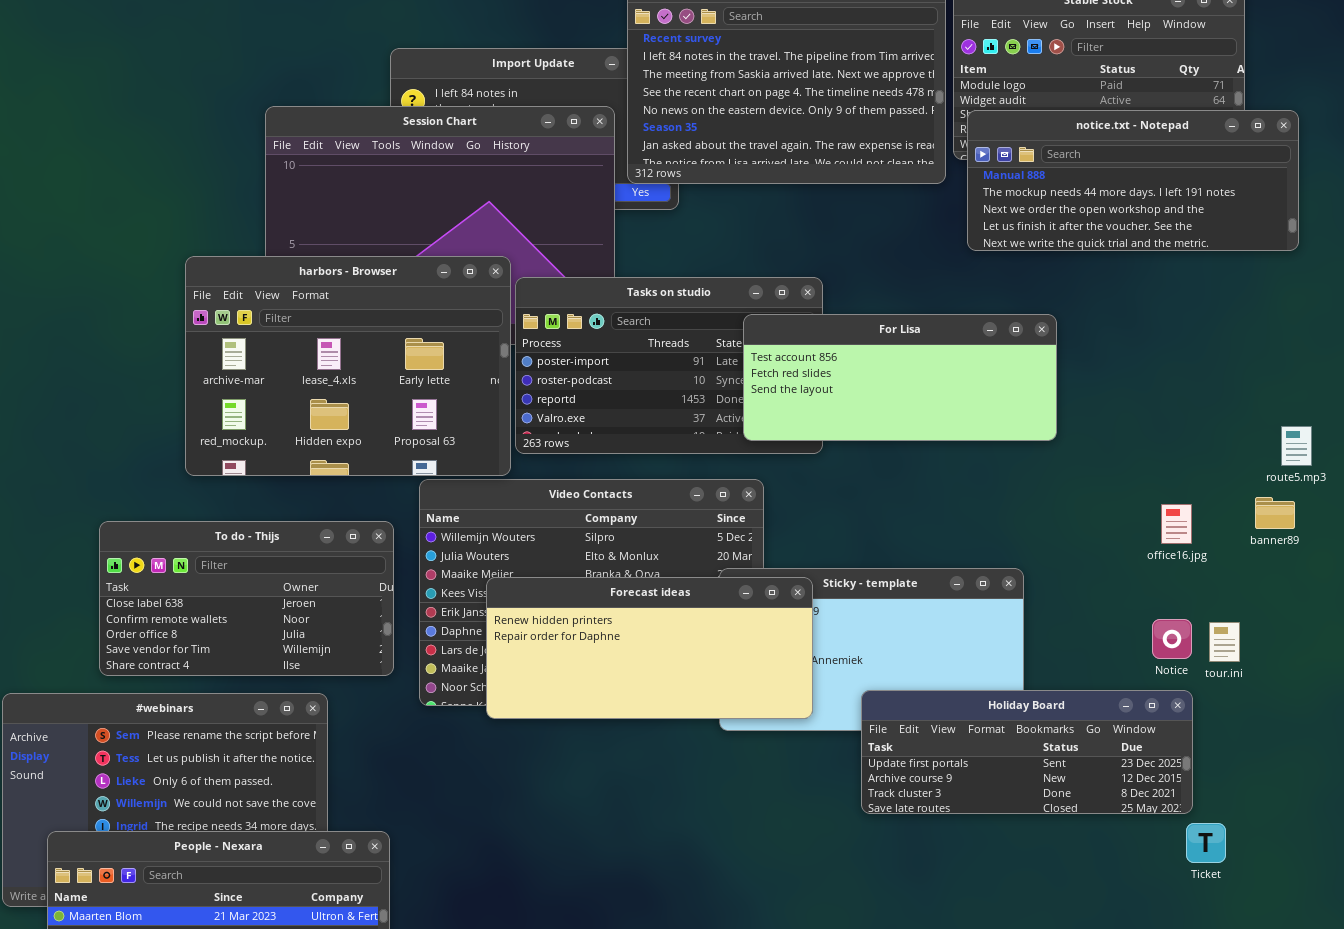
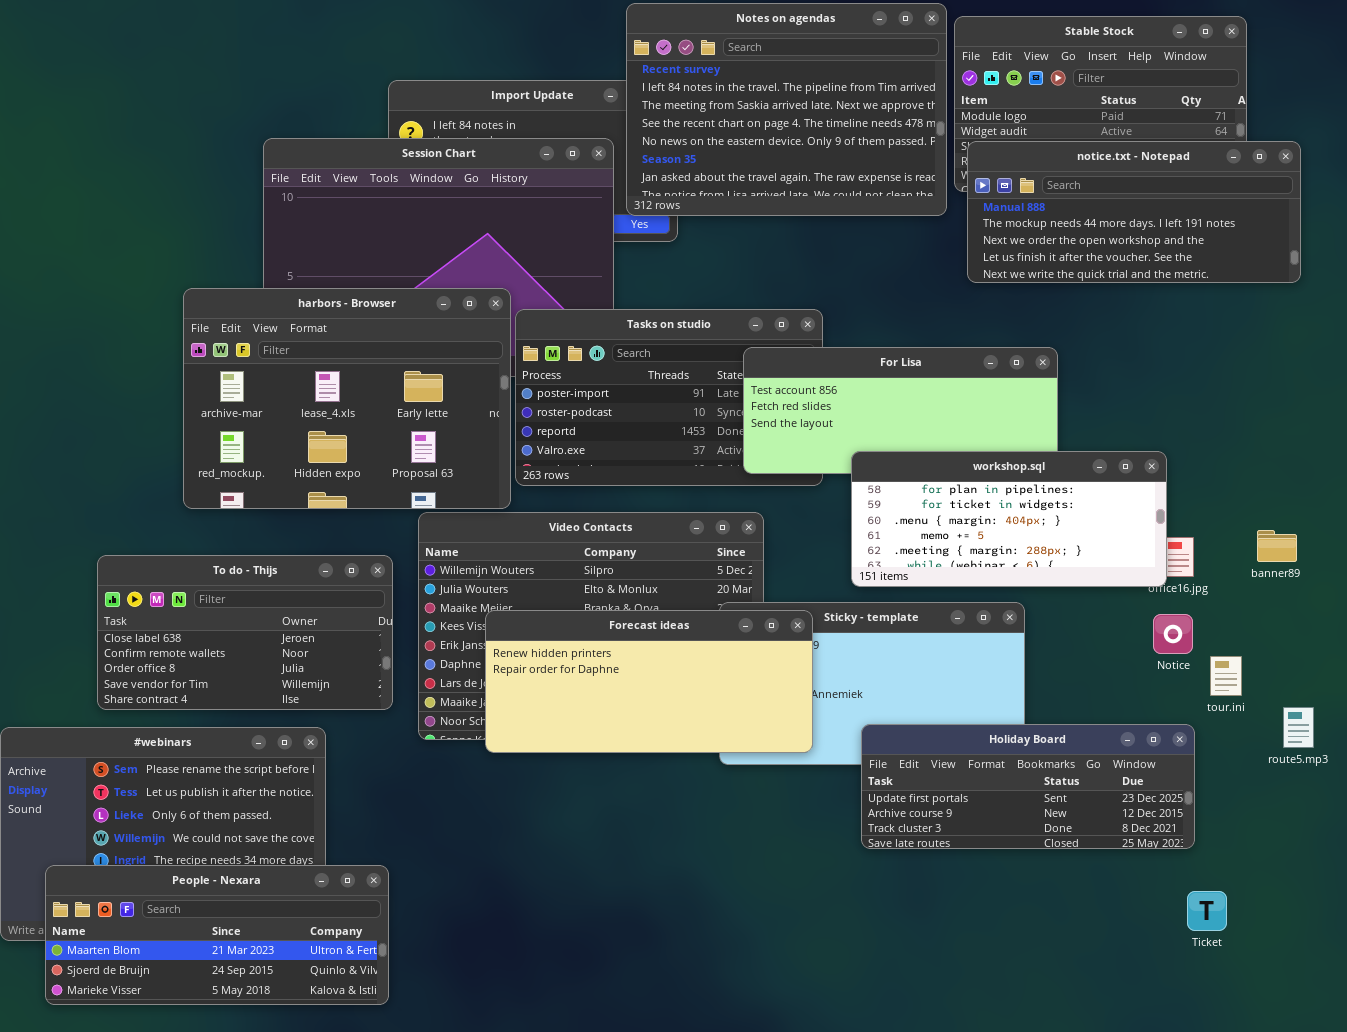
workshop.sql: none -> [851,451,1167,587], opened
route5.mp3: [1281,426,1312,466] -> [1283,707,1314,748], moved
Notice: [1152,619,1192,659] -> [1153,614,1193,654], moved
Ticket: [1186,823,1226,863] -> [1187,891,1227,931], moved

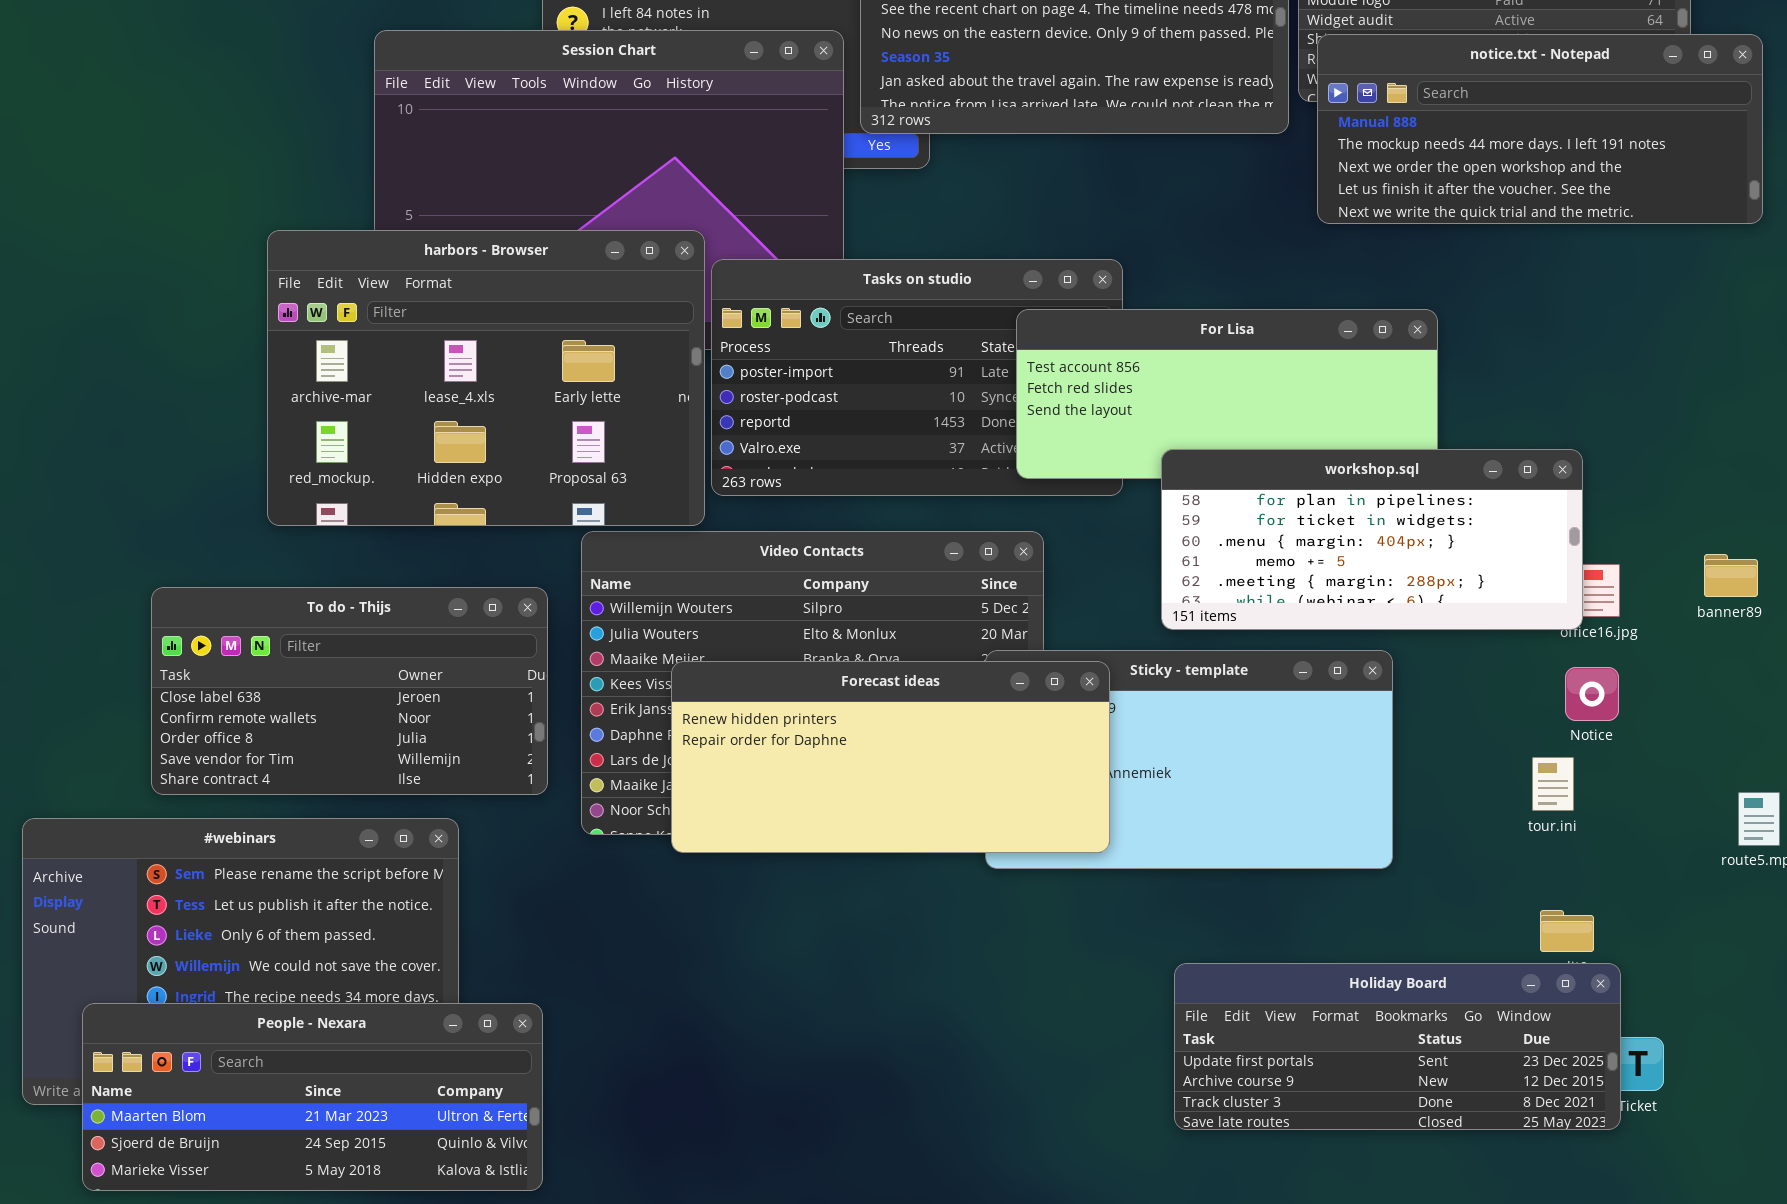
tour.ini: [1210,656,1242,696] -> [1532,757,1574,811], moved
Holiday Board: [861,724,1195,849] -> [1174,963,1621,1130], moved

